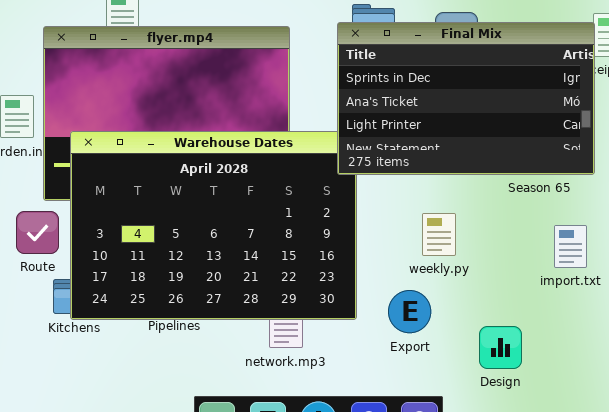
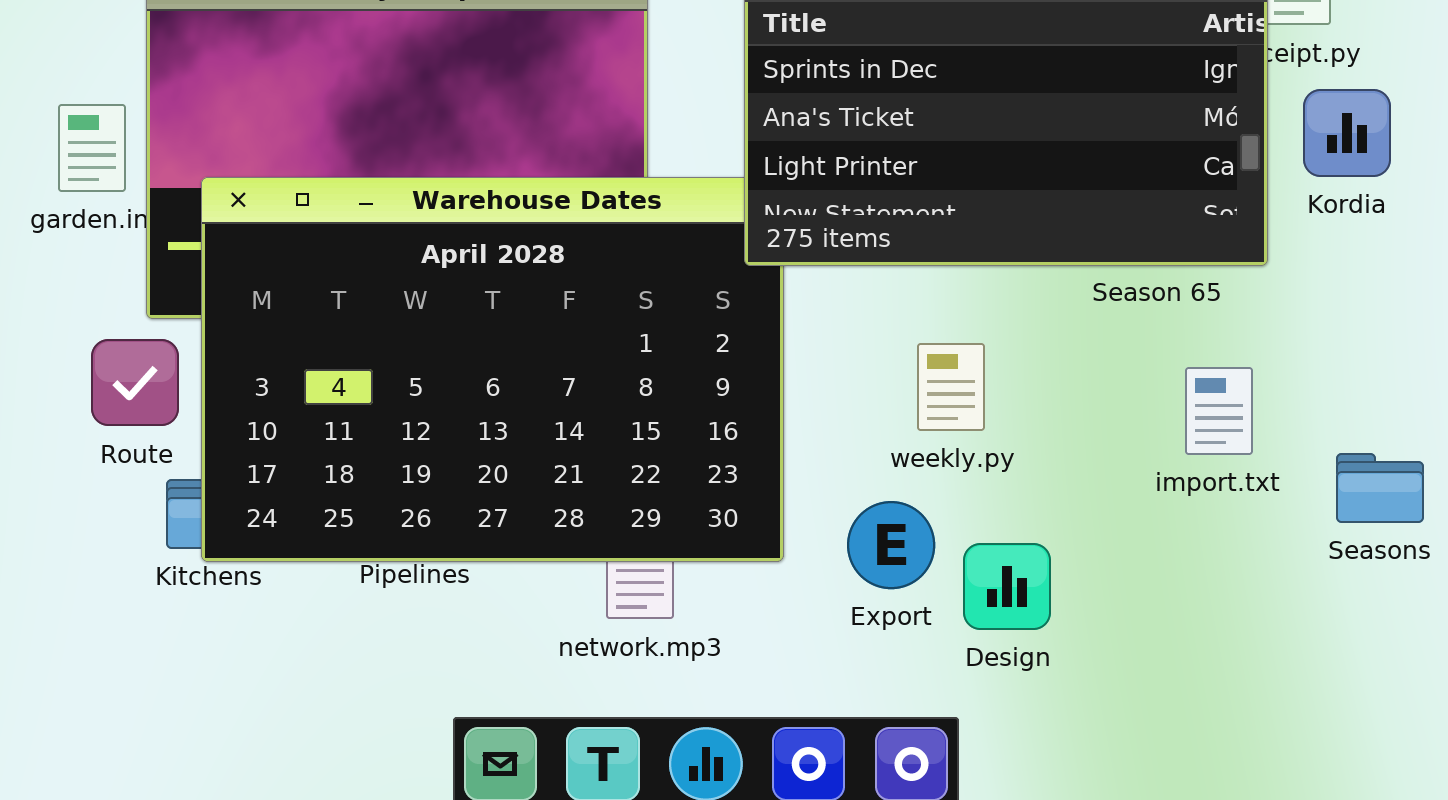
Design: [479,326,522,369] -> [963,543,1051,630], moved

